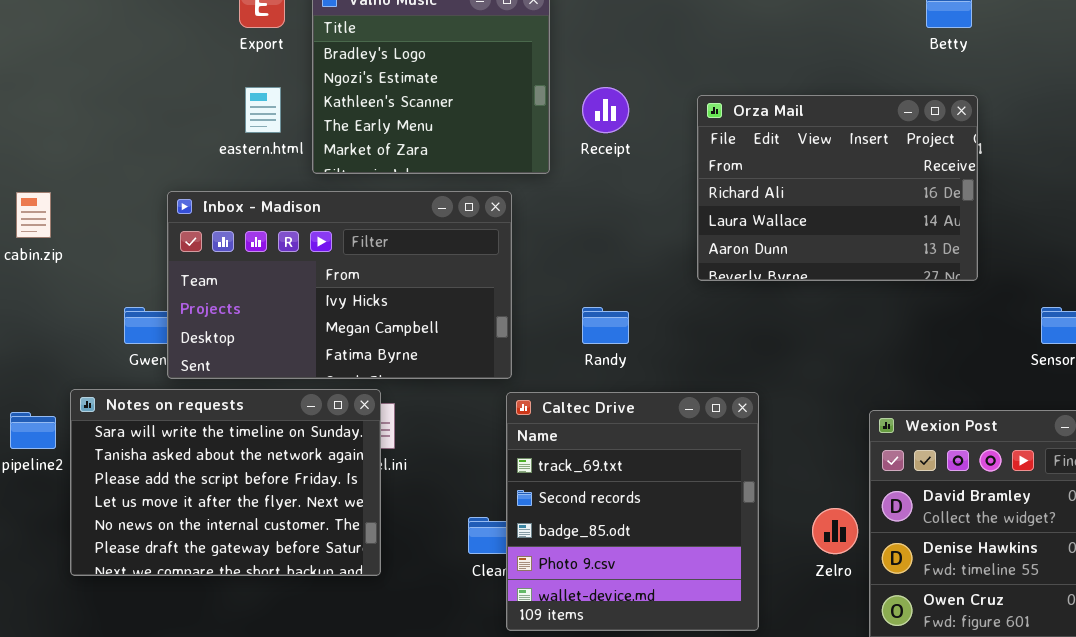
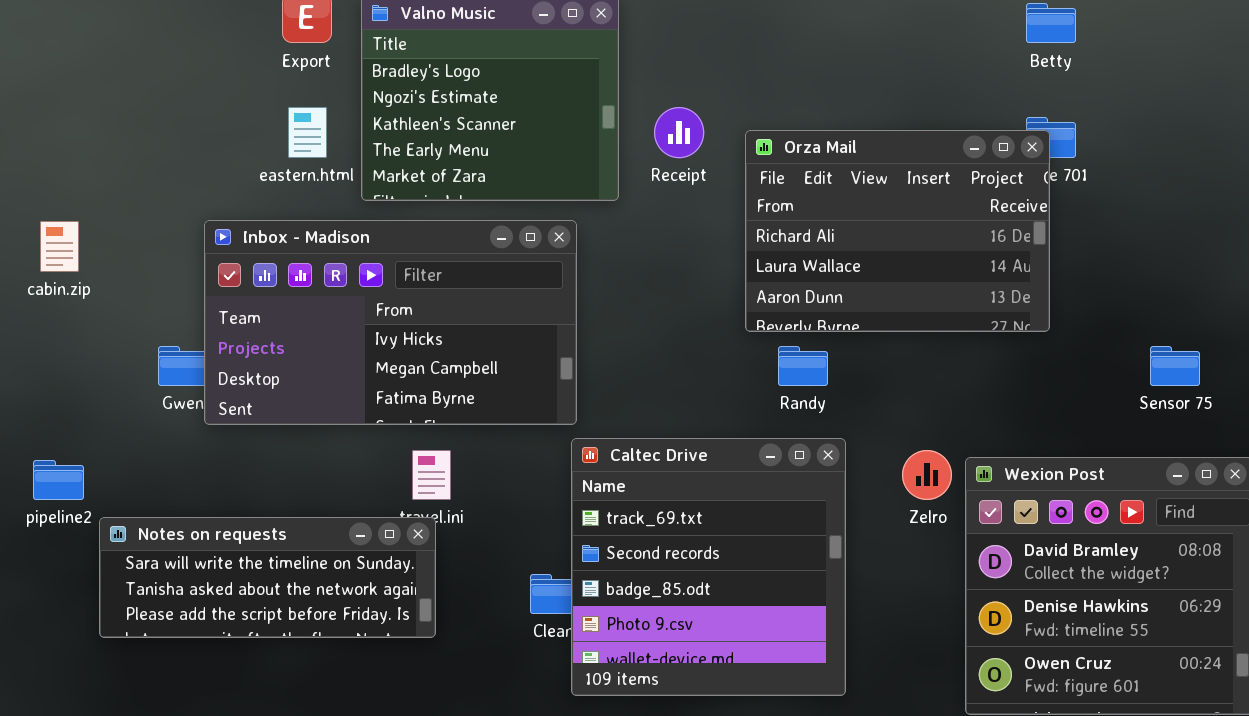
Orza Mail: [697,95,978,281] -> [745,130,1050,332], moved
Randy: [582,307,629,344] -> [778,346,828,386], moved
Notes on requests: [70,389,381,576] -> [99,517,436,638], resized
Zelro: [812,508,858,554] -> [902,450,952,500], moved

